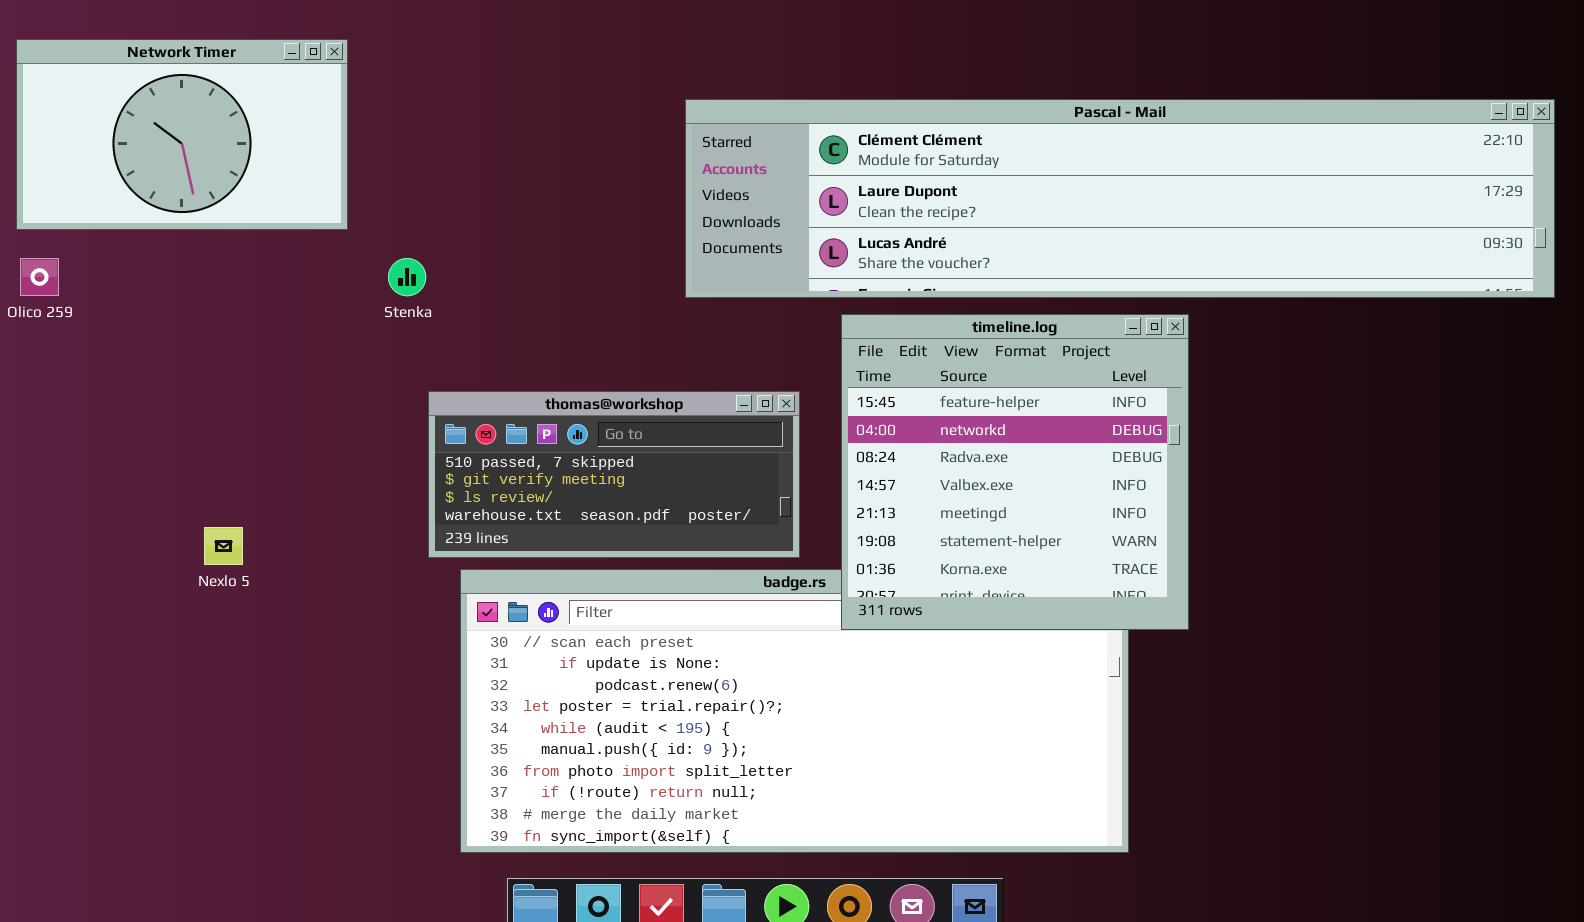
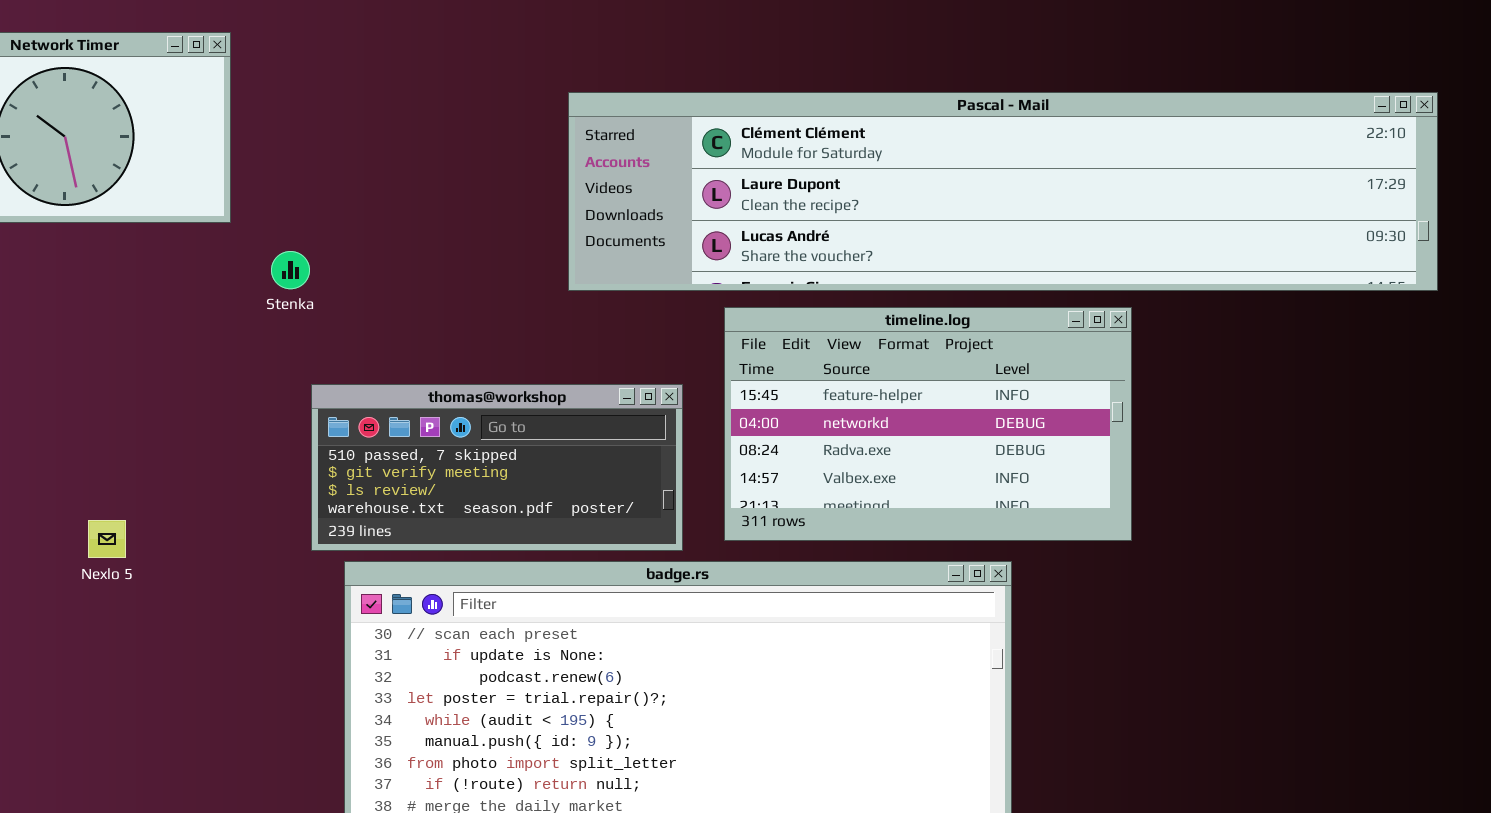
timeline.log: [841,314,1189,630] -> [724,307,1132,541], resized

